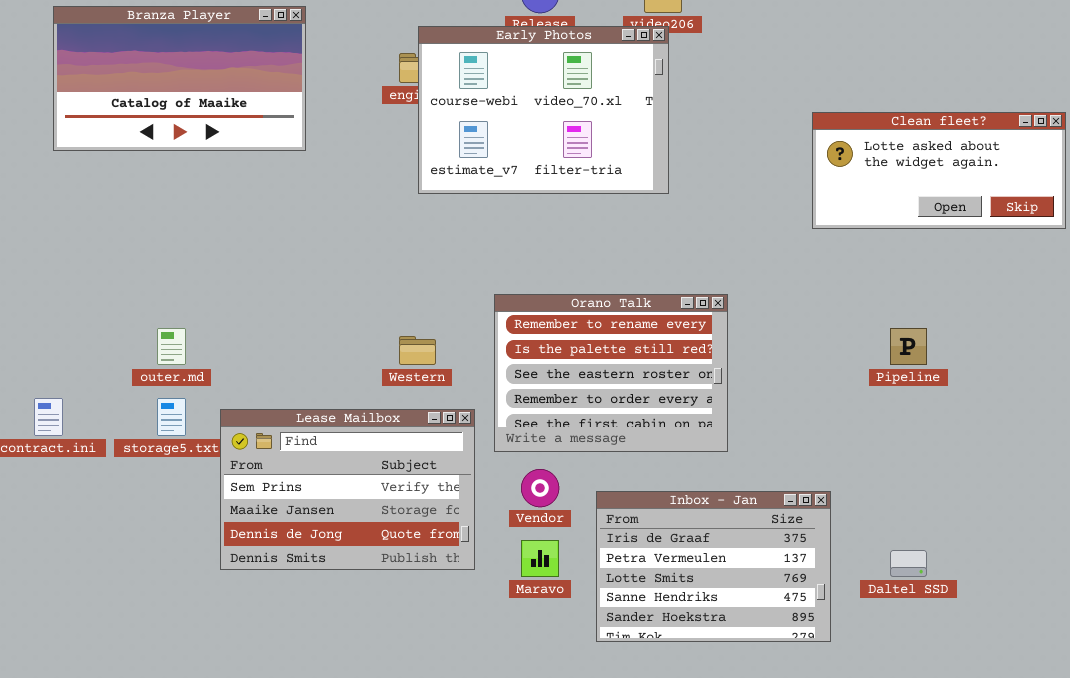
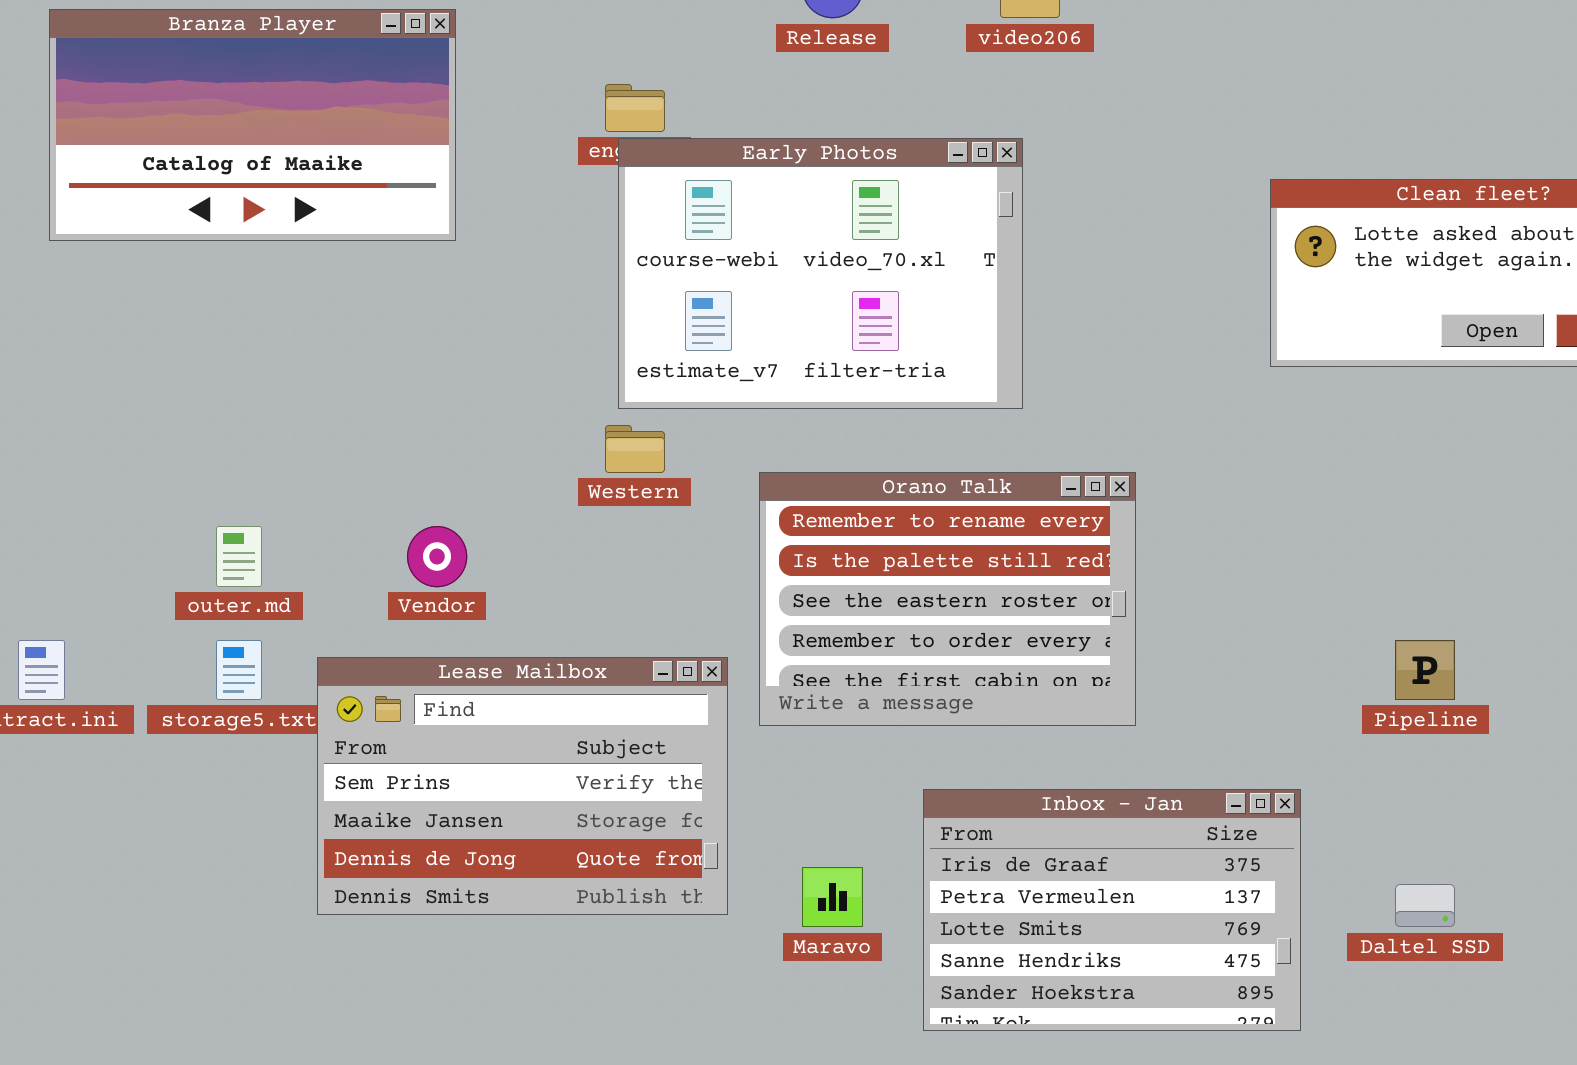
Early Photos: [418,26,669,194] -> [618,138,1023,409], moved
Pipeline: [890,328,927,365] -> [1395,640,1455,700], moved
Western: [399,336,436,365] -> [605,425,665,473], moved
Vendor: [521,469,559,507] -> [407,526,467,587], moved

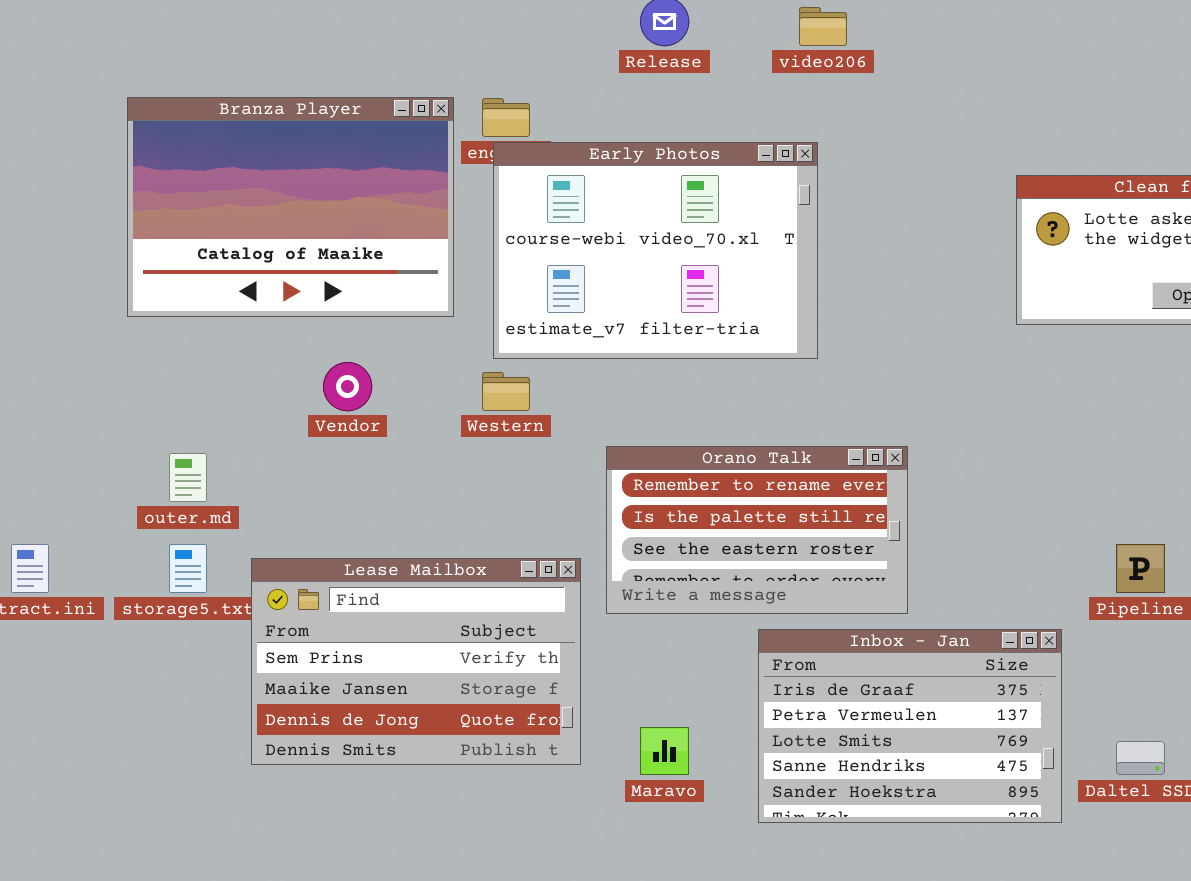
Branza Player: [49,9,456,241] -> [127,97,454,317], moved, resized
Orano Talk: [759,472,1136,726] -> [606,446,908,614], resized
Vendor: [407,526,467,587] -> [323,362,372,411], moved
Inbox - Jan: [923,789,1301,1031] -> [758,629,1062,823], moved

